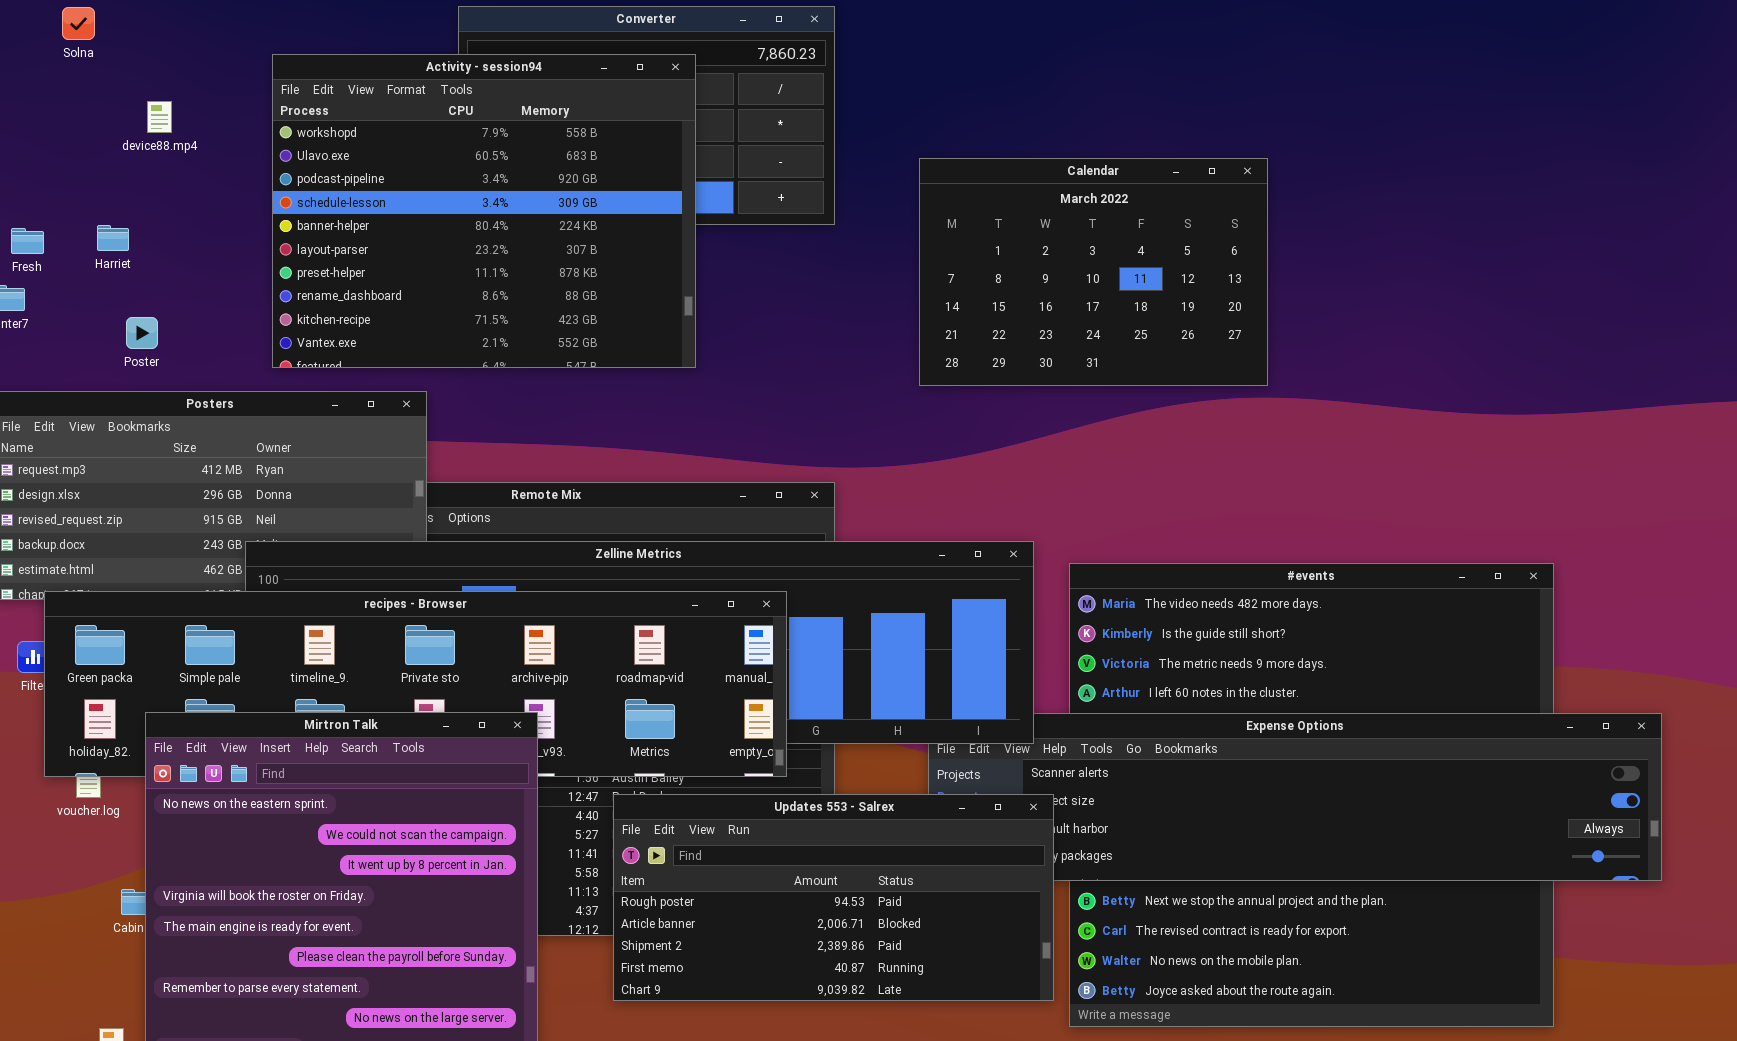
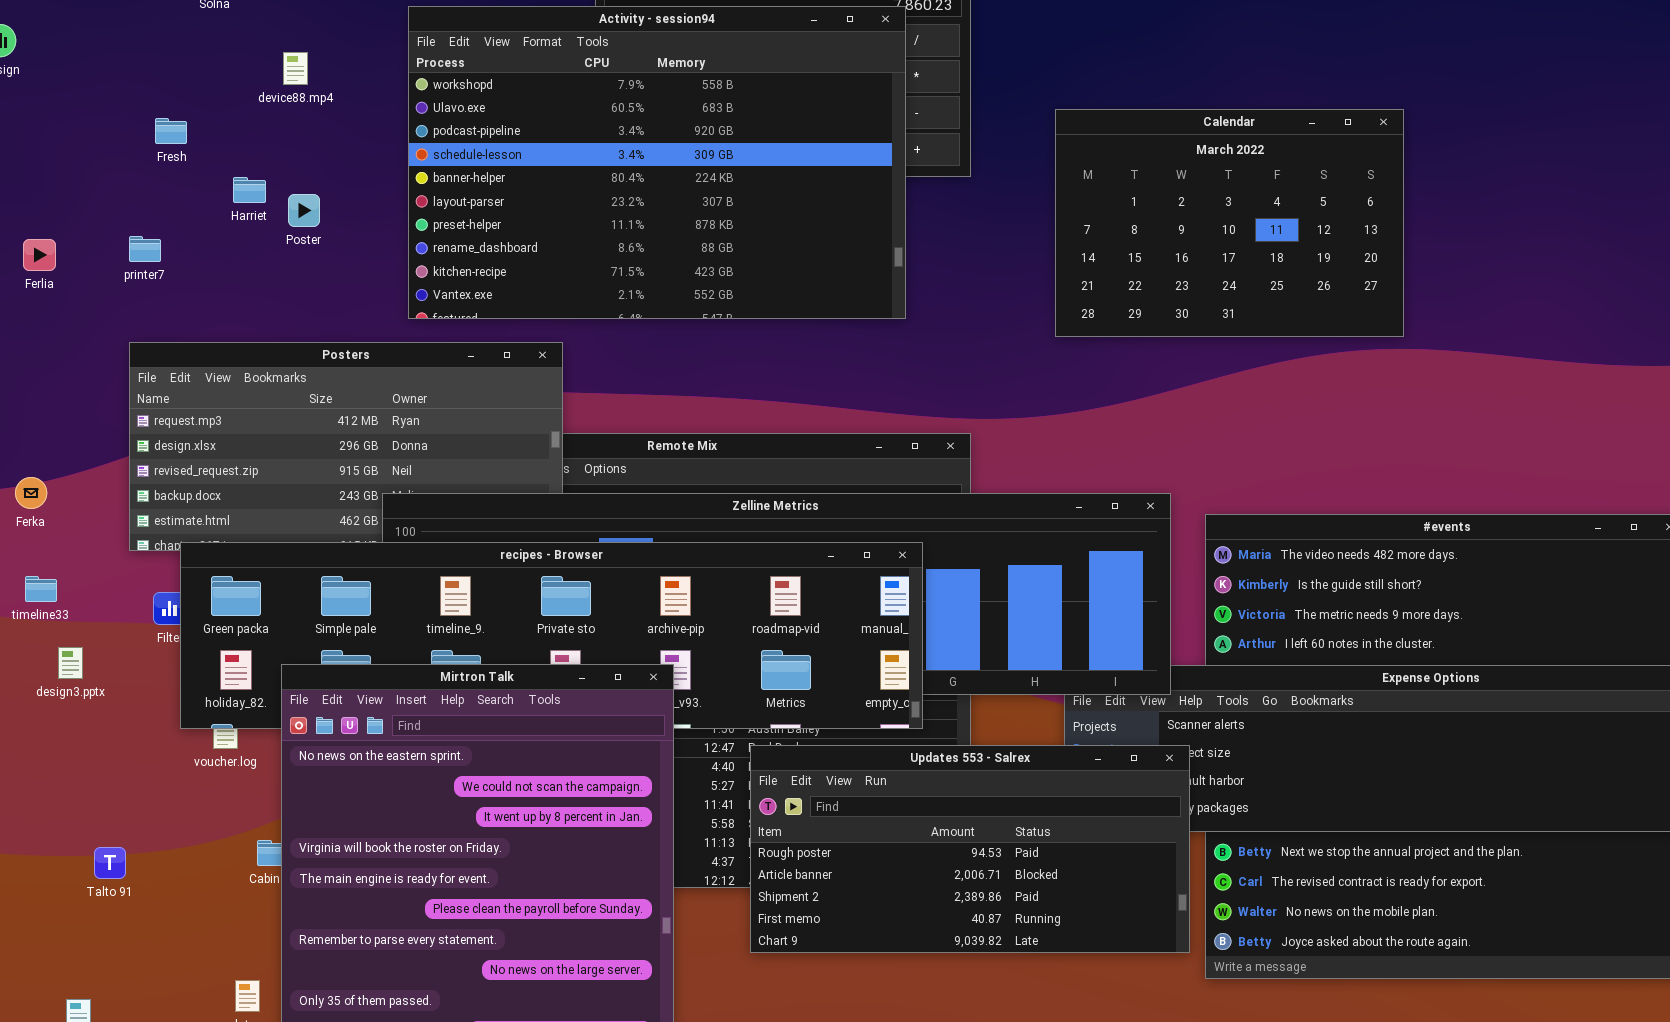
Activity - session94: [272,54,696,368] -> [408,6,906,319], resized
Fresh: [11,228,44,254] -> [155,118,187,144], moved
Poster: [126,317,158,349] -> [288,194,320,227], moved

